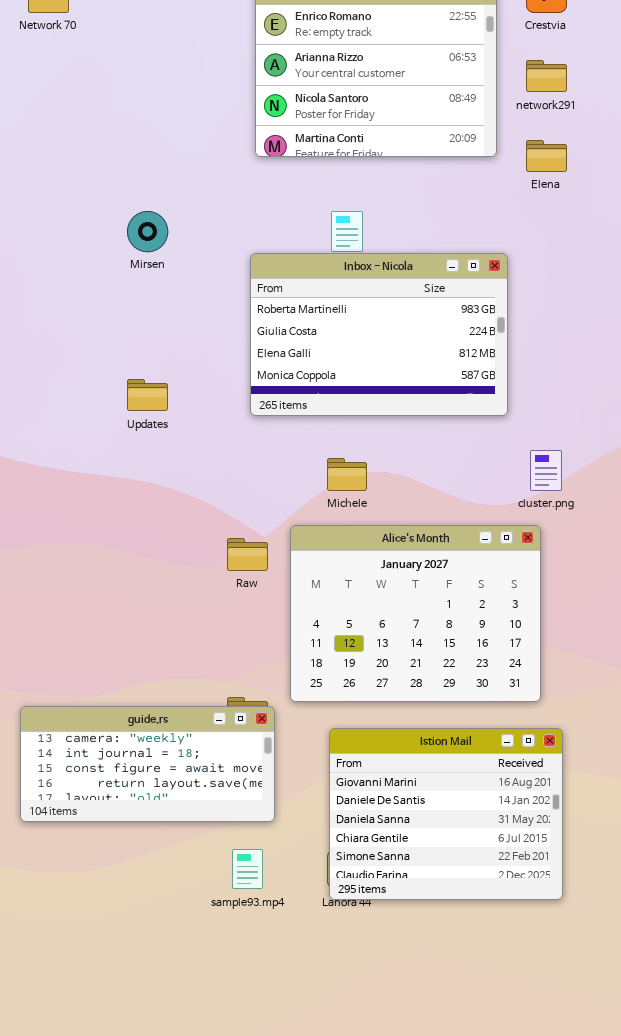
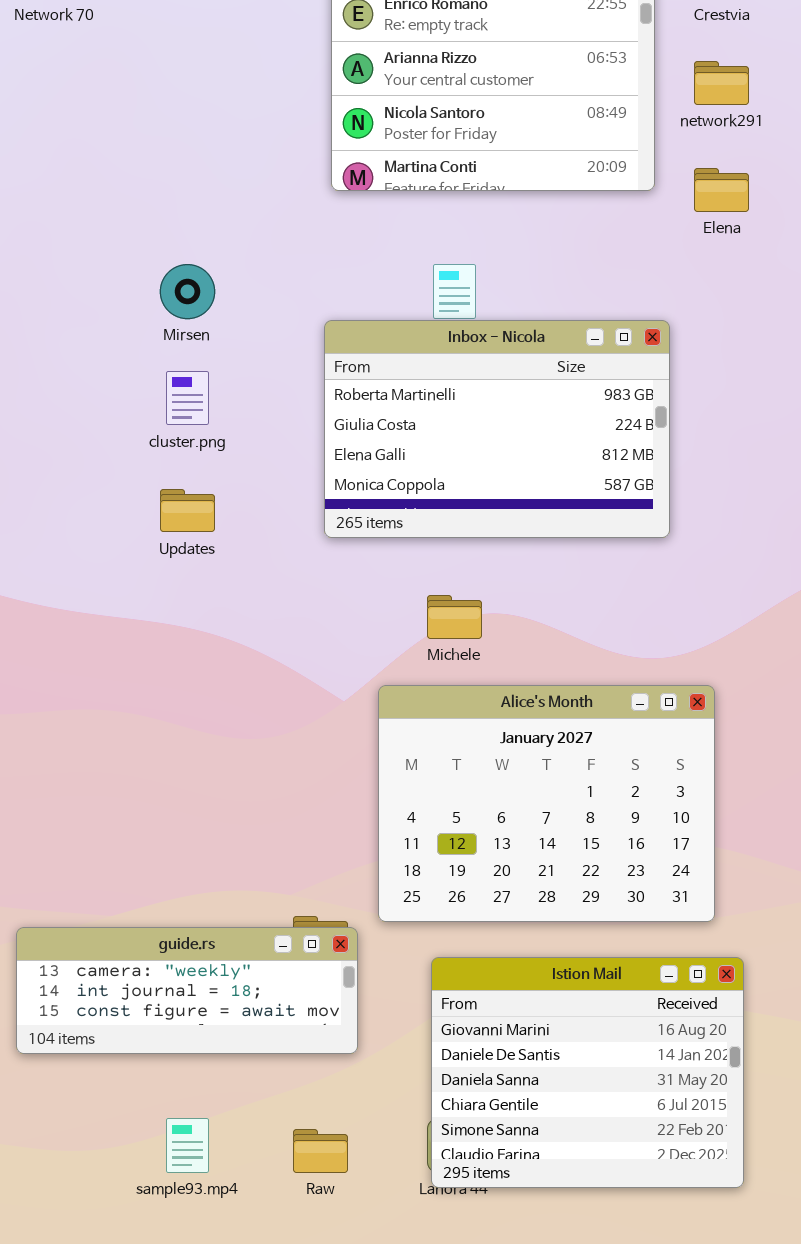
cluster.png: [530,450,562,491] -> [166,371,209,425], moved
Raw: [227,538,268,571] -> [293,1129,348,1173], moved
guide.rs: [20,706,275,822] -> [16,927,358,1054], resized
sample93.mp4: [232,849,263,889] -> [166,1118,209,1173], moved

